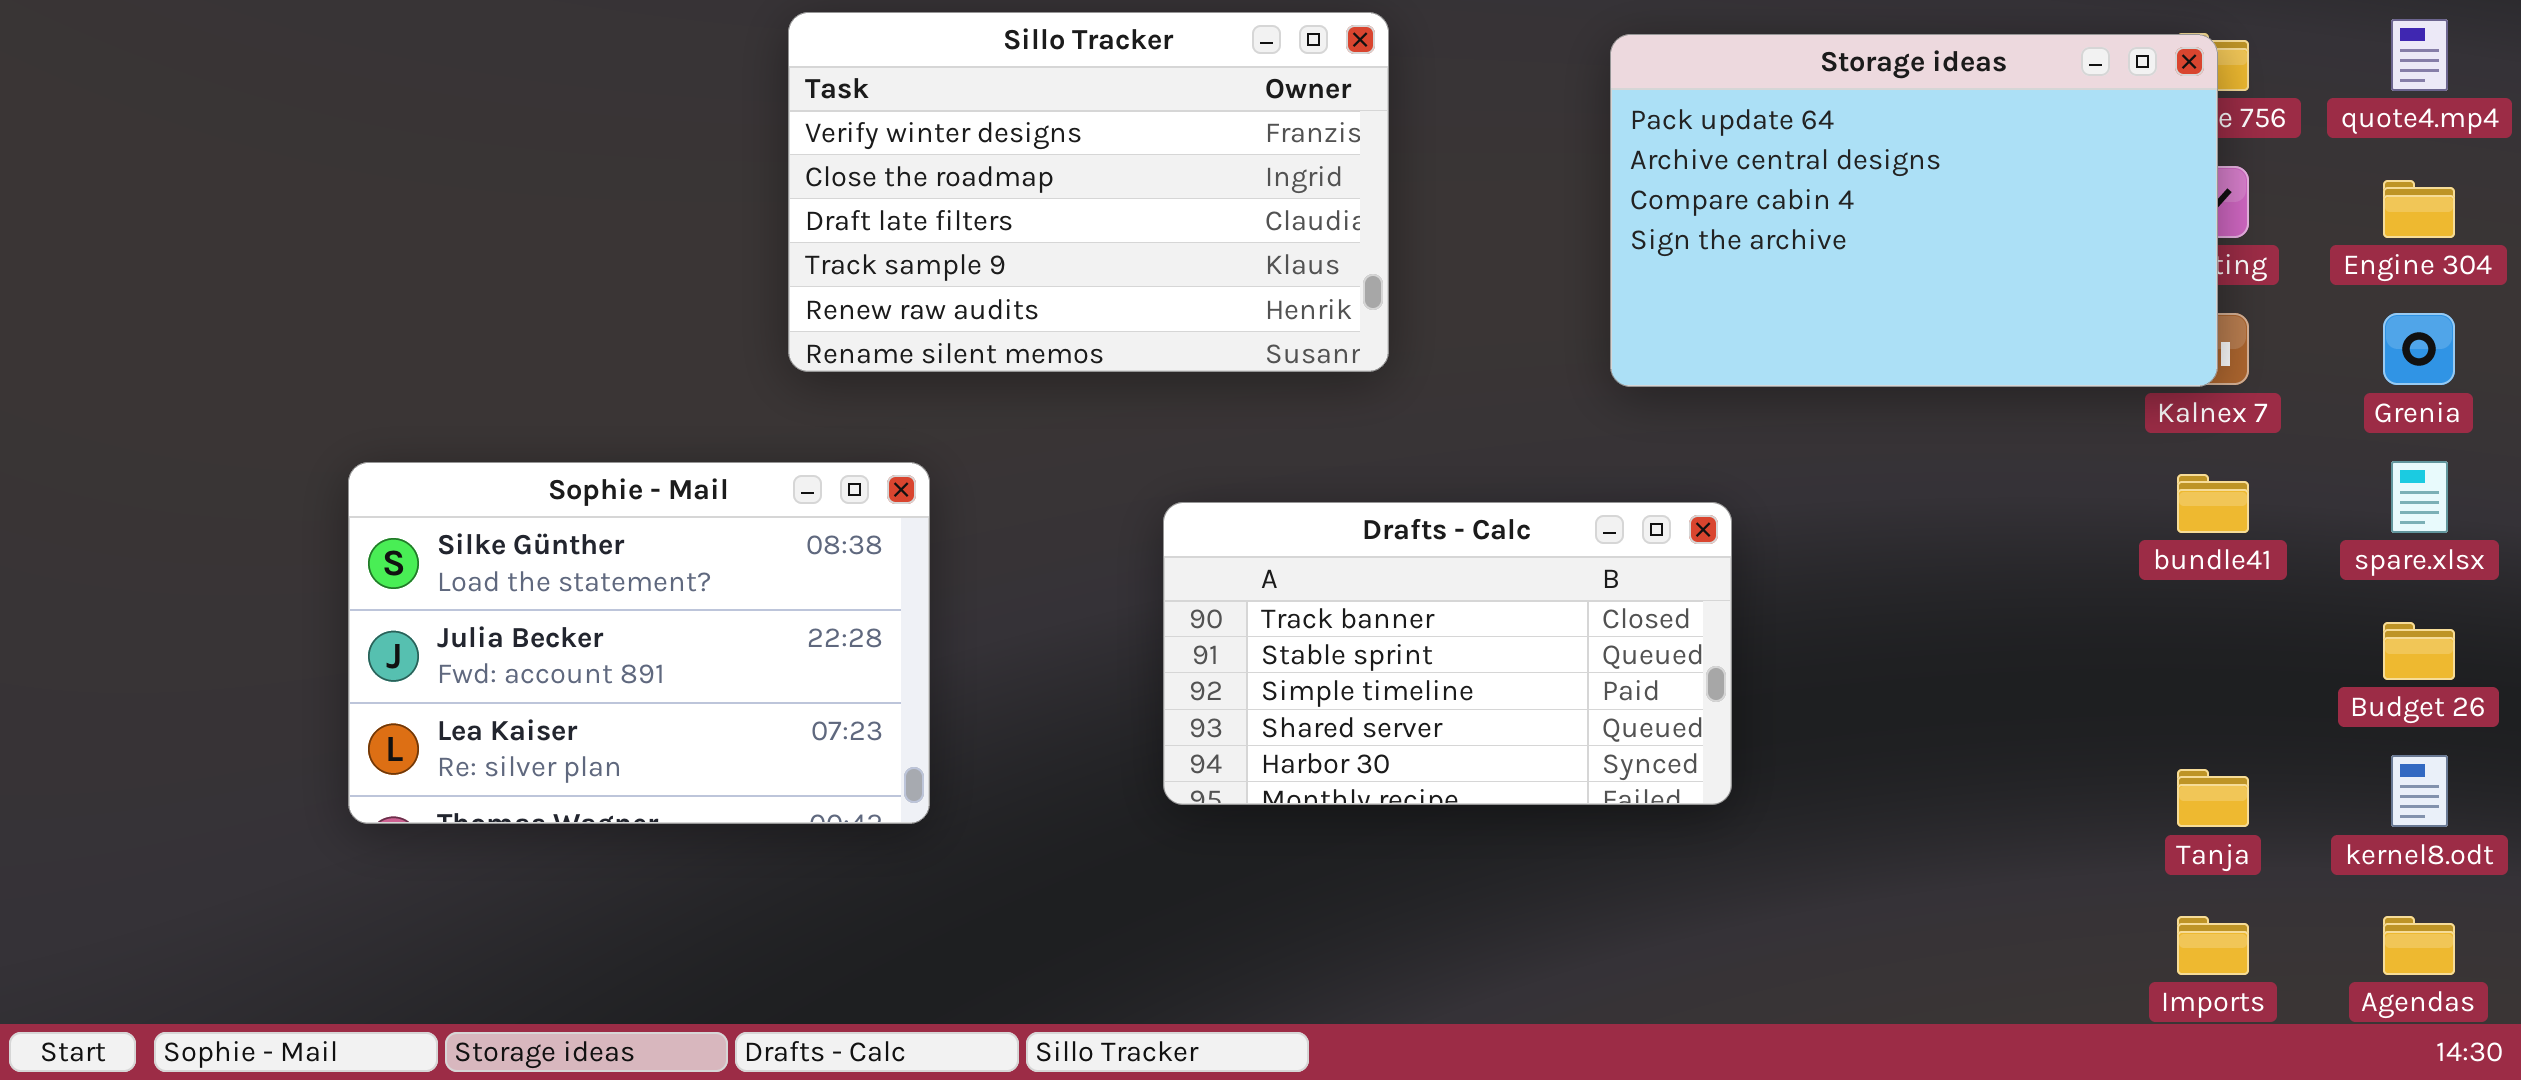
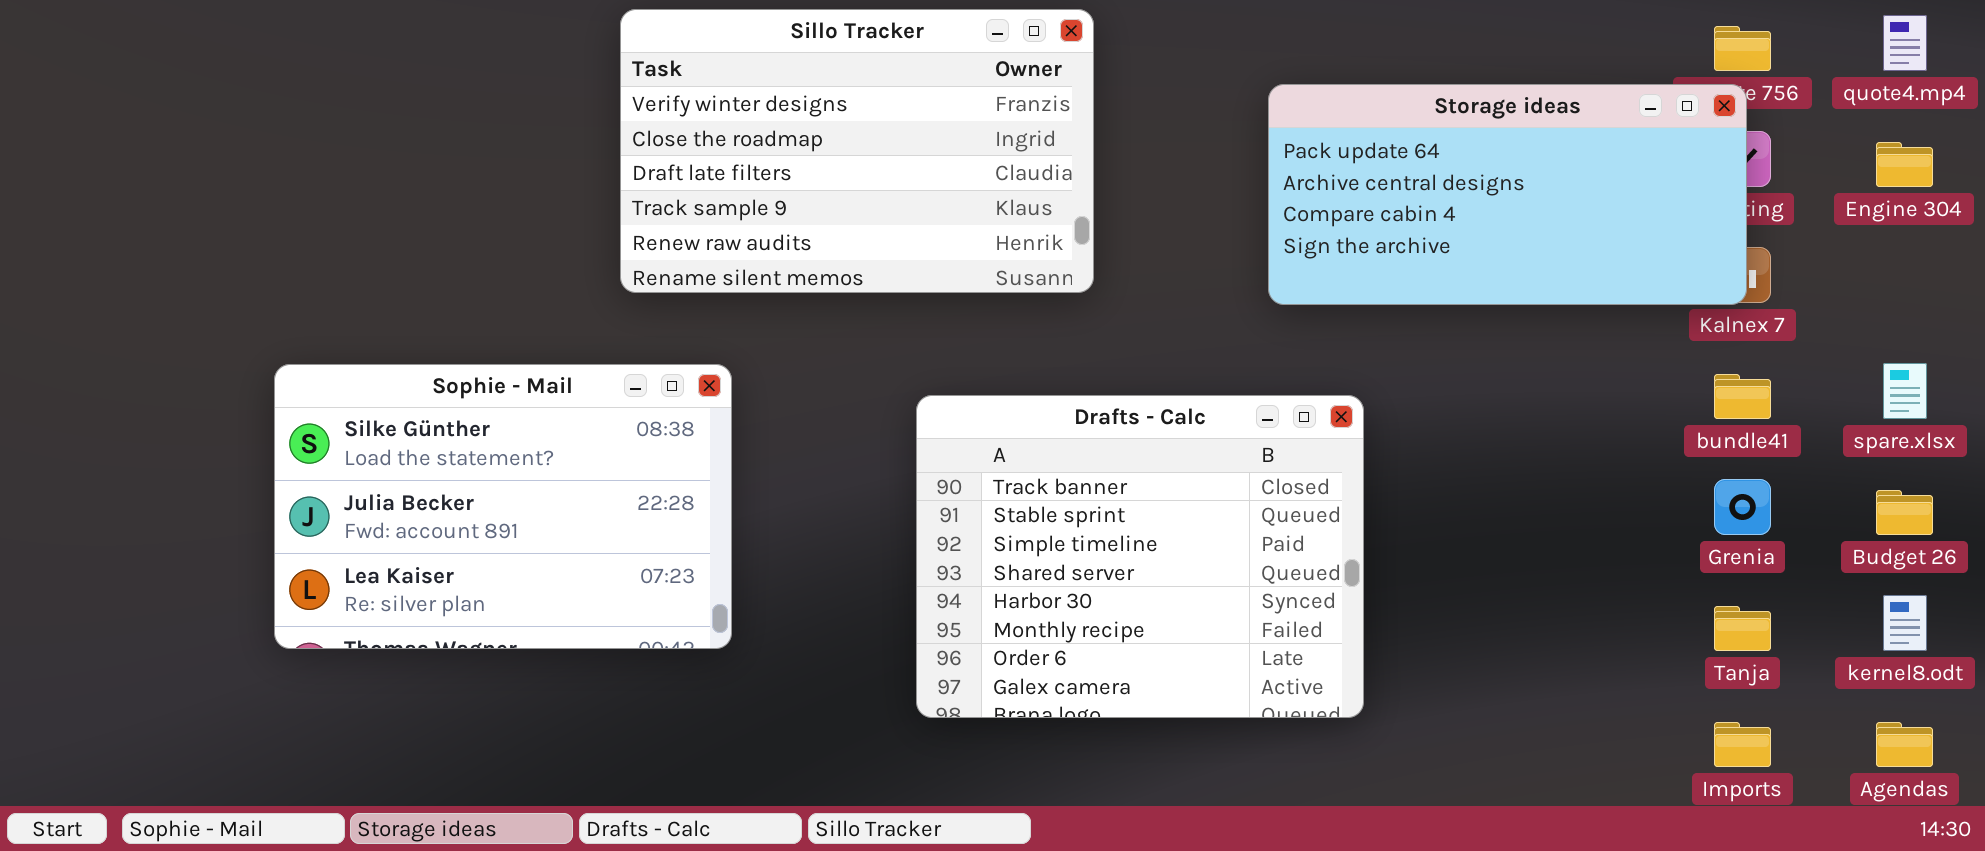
Storage ideas: [1610,34,2218,387] -> [1268,84,1747,305], resized
Grenia: [2383,313,2455,385] -> [1714,479,1771,535], moved
Drafts - Calc: [1163,502,1732,805] -> [916,395,1364,718], resized

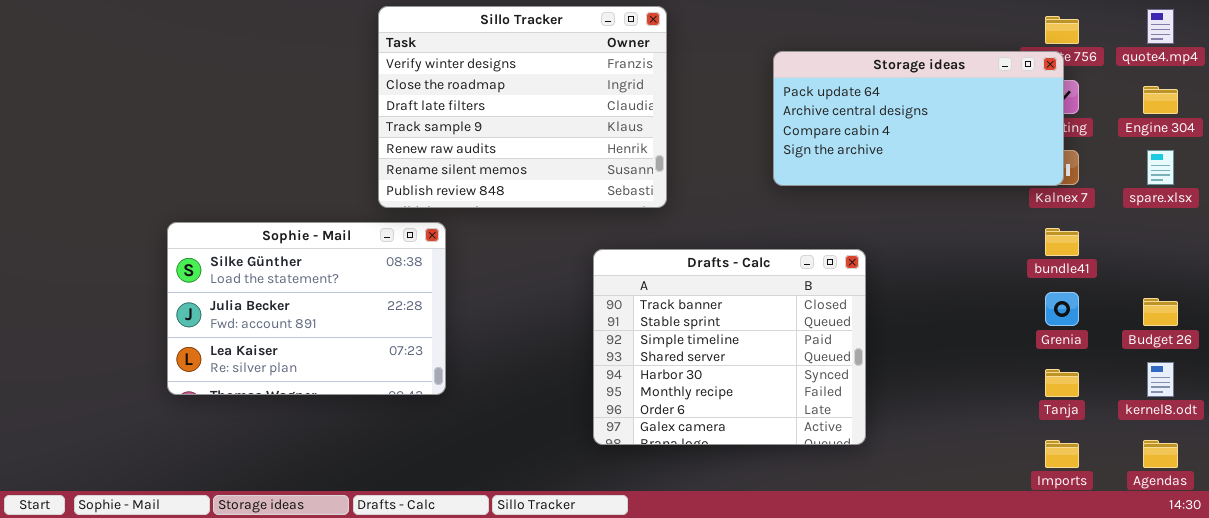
Sillo Tracker: [620,9,1094,293] -> [378,6,667,208], resized
spare.xlsx: [1883,363,1927,419] -> [1147,150,1174,185], moved
Drafts - Calc: [916,395,1364,718] -> [593,249,866,445], moved

